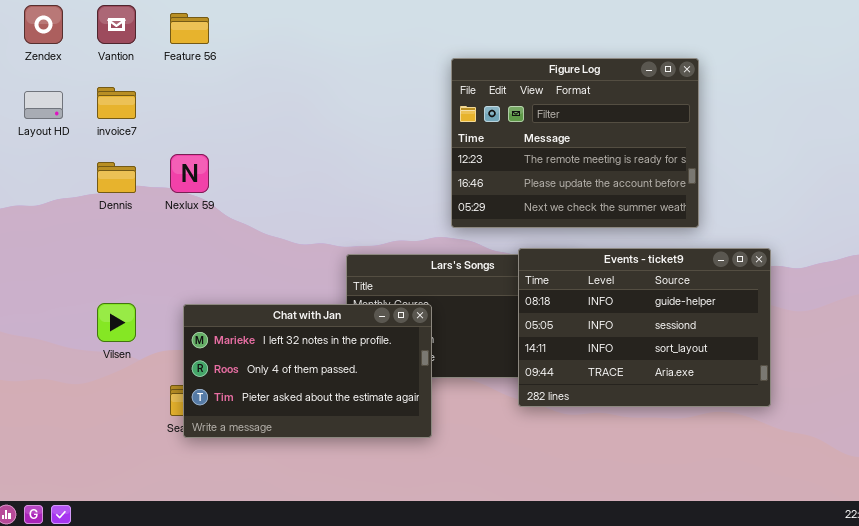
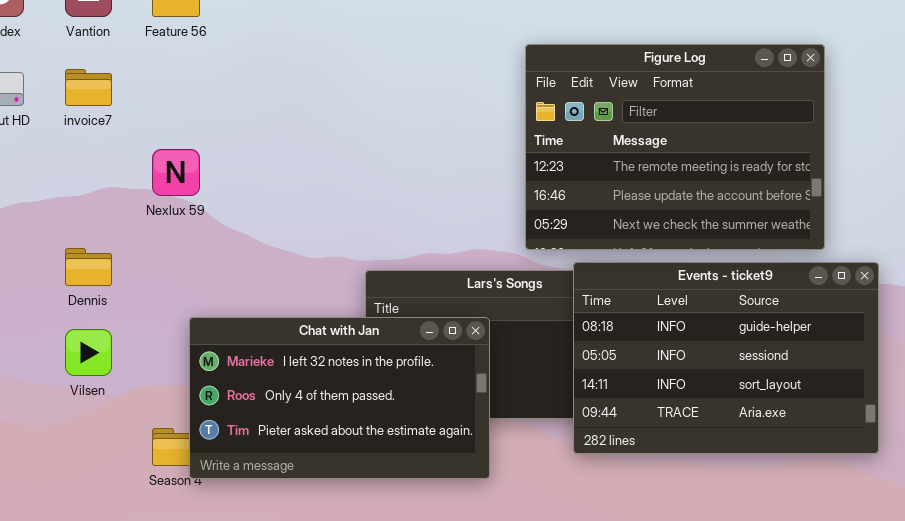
Figure Log: [451,58,699,228] -> [525,44,825,250], moved
Dennis: [97,162,136,193] -> [65,248,112,286], moved
Chat with Jan: [183,304,432,438] -> [189,317,490,479], moved

